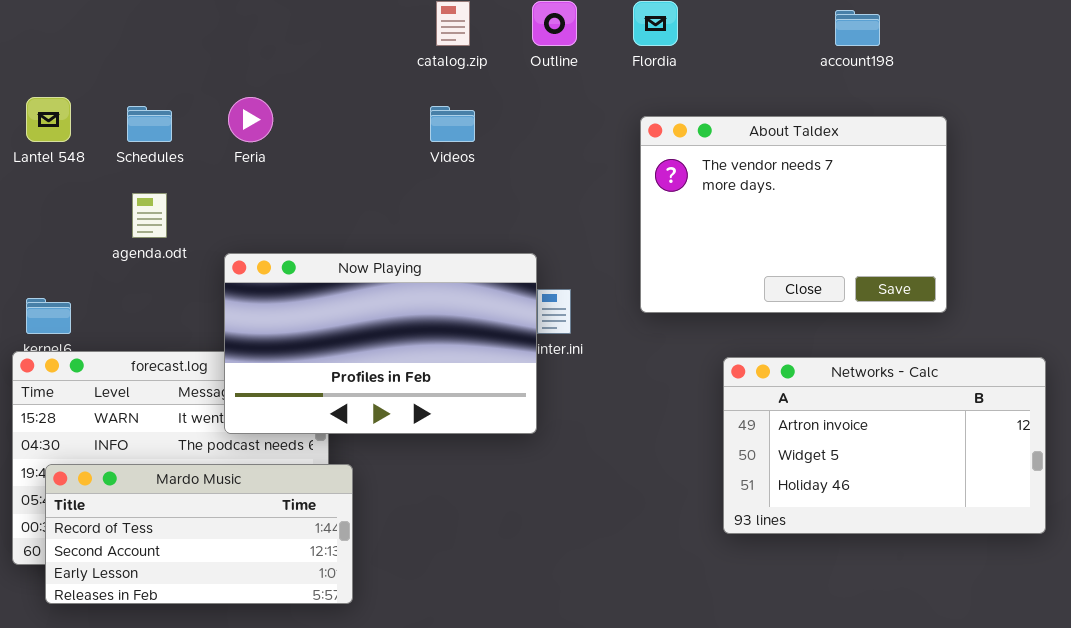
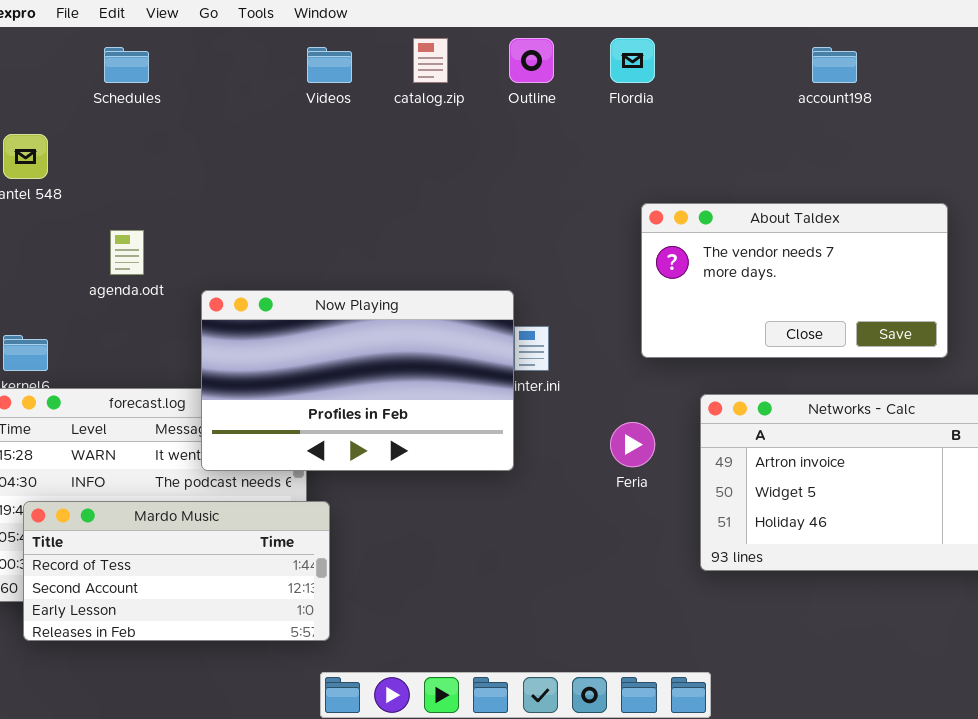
Feria: [228,97,273,142] -> [610,422,655,467], moved
Schedules: [127,106,172,142] -> [104,47,149,83], moved
Videos: [430,106,475,142] -> [307,47,352,83], moved
About Taldex: [640,116,947,313] -> [641,203,948,358], moved, resized

